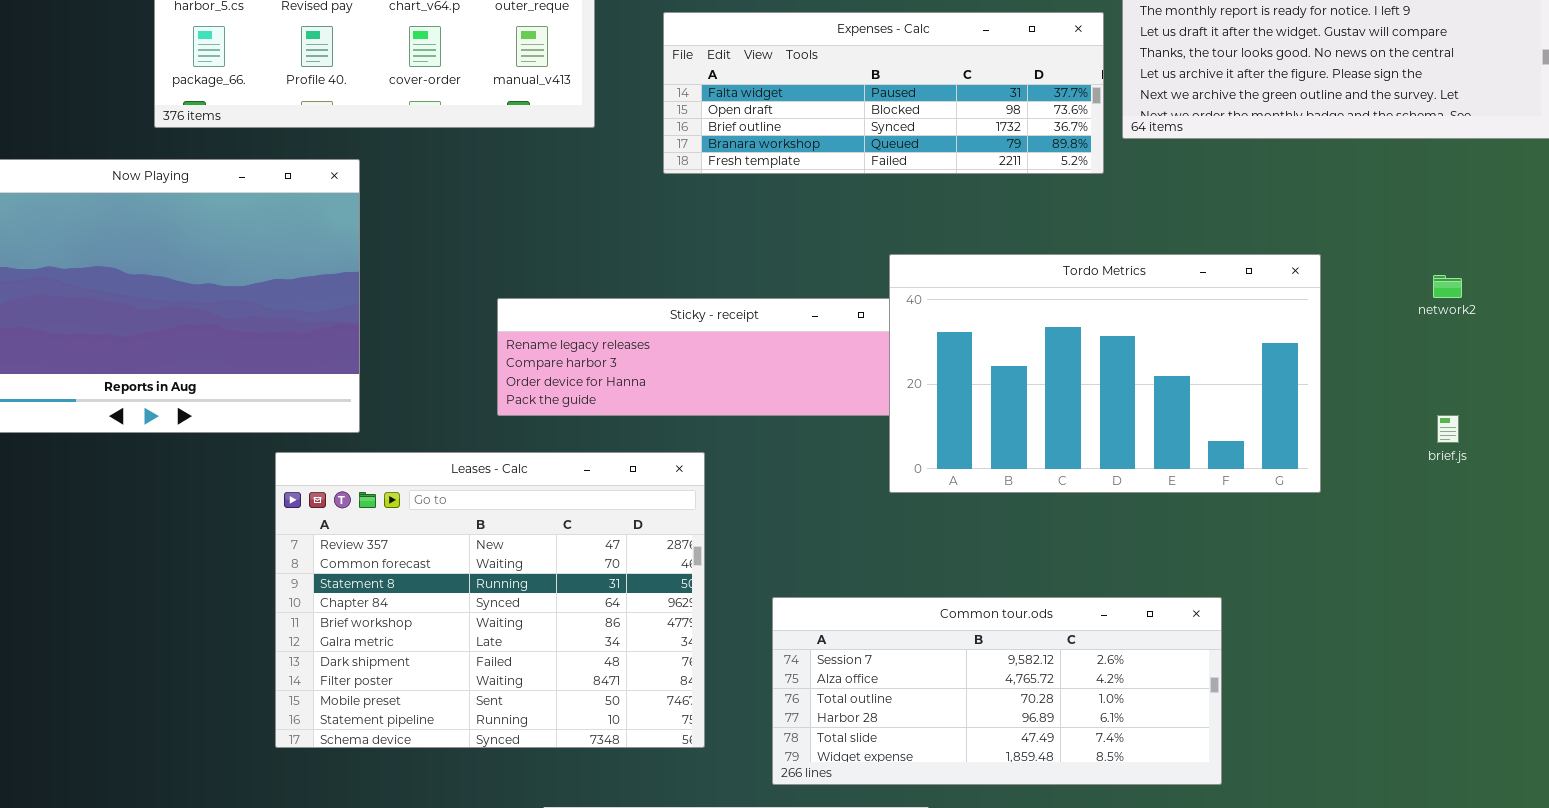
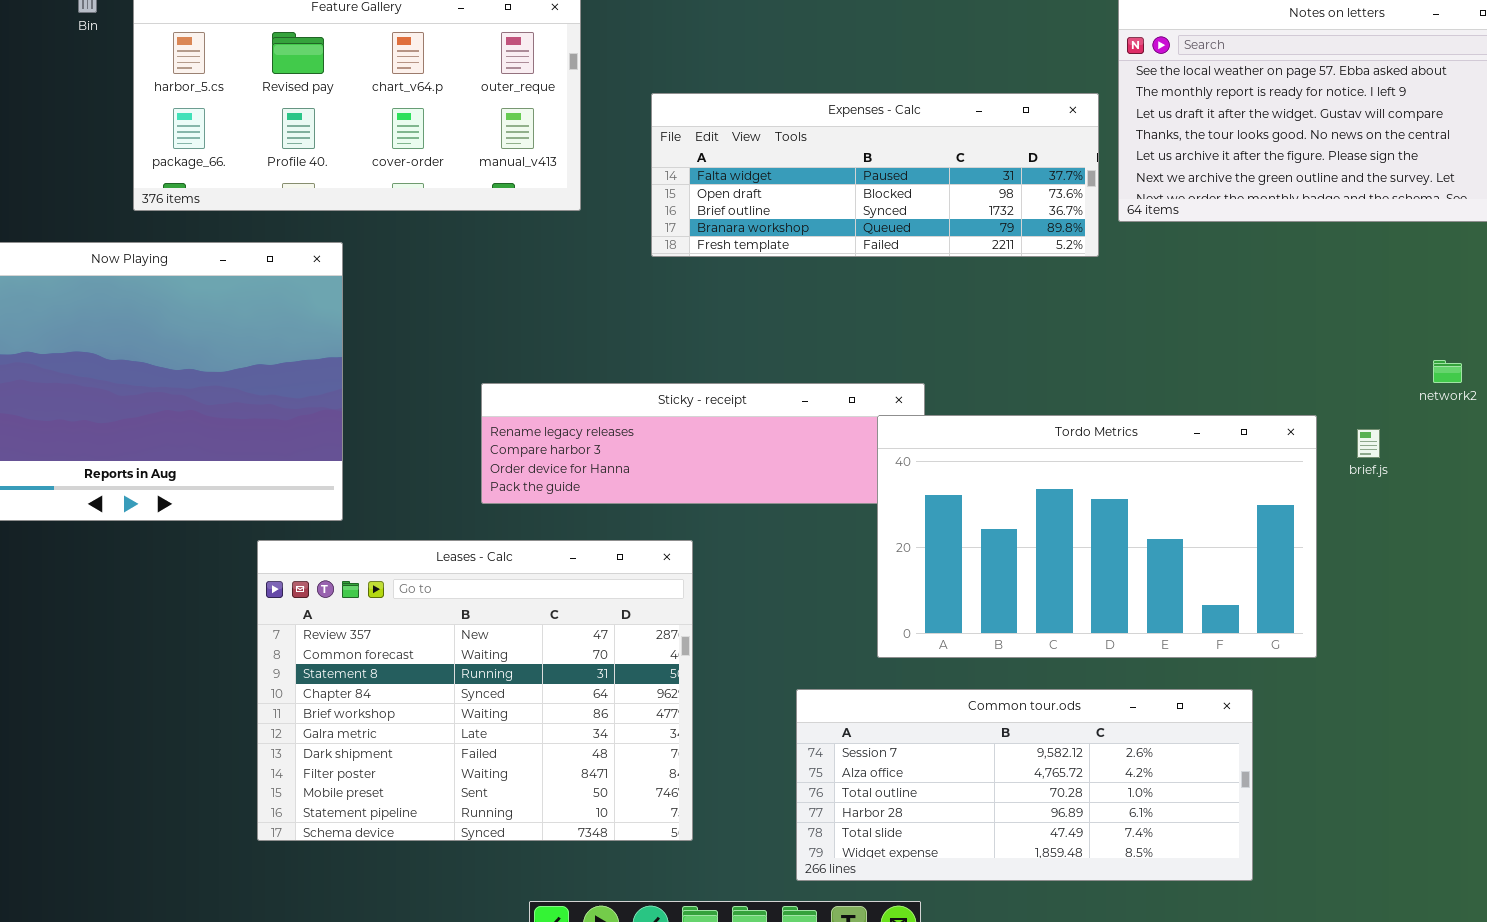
Tordo Metrics: [889,254,1321,493] -> [877,415,1317,658], moved
brief.js: [1437,415,1459,443] -> [1357,429,1380,458], moved
Common tour.ods: [772,597,1222,785] -> [796,689,1253,881], moved

